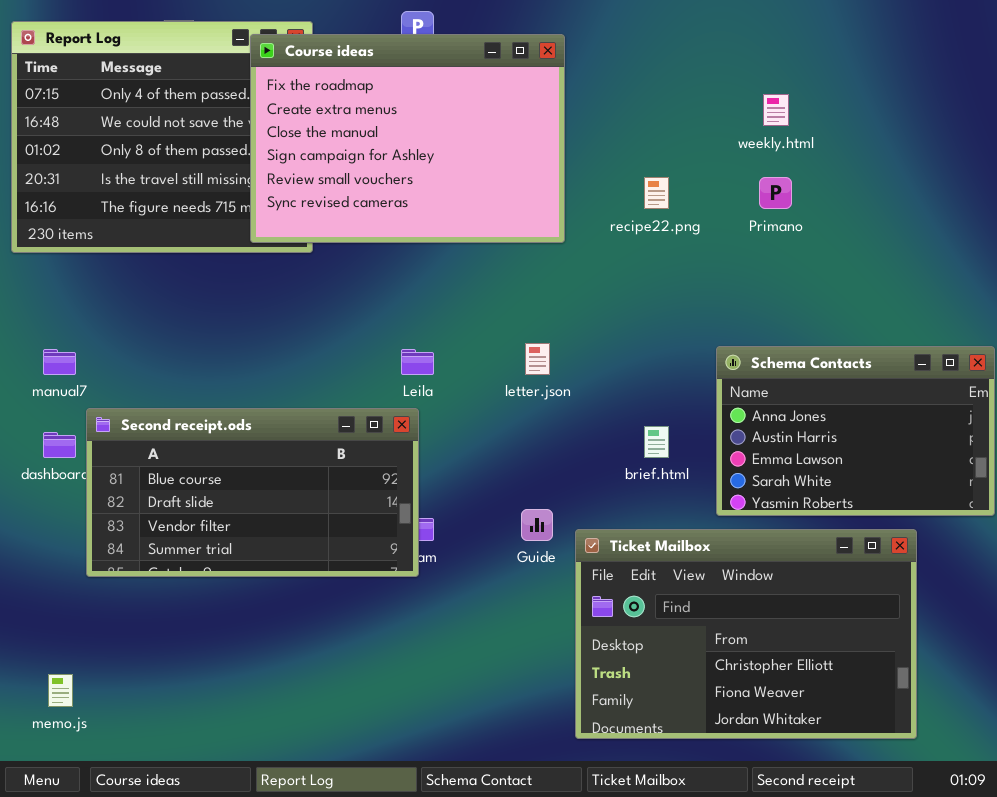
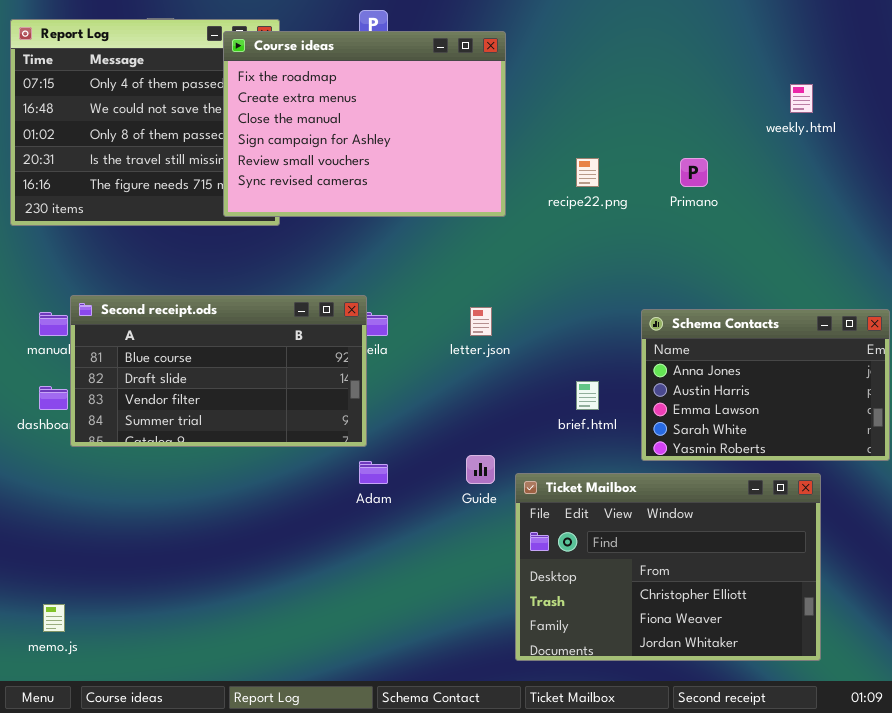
weekly.html: [763,94,789,126] -> [790,84,813,113], moved
Second receipt.ods: [86,408,419,577] -> [70,295,367,447], moved

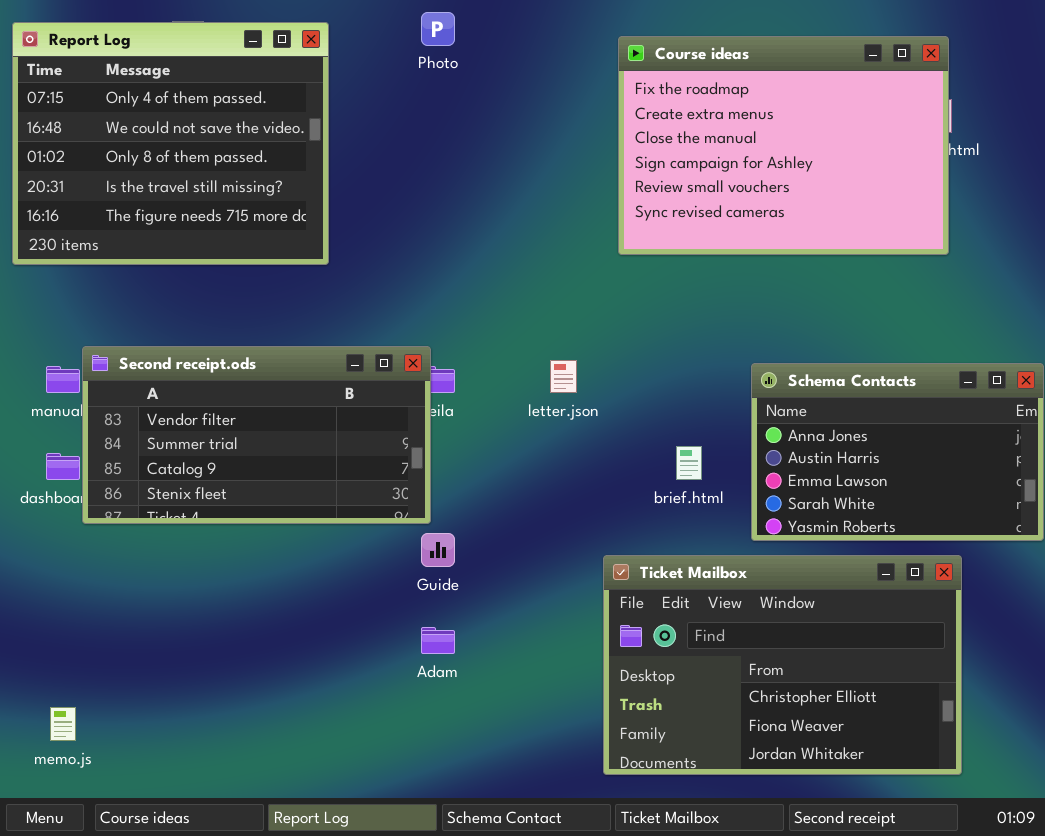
Course ideas: [223,31,506,217] -> [618,36,949,255], moved
Second receipt.ods: [70,295,367,447] -> [82,346,431,524], scrolled down 2 rows
Guide: [466,455,495,484] -> [421,533,455,567], moved
Adam: [359,461,388,484] -> [421,627,455,654], moved

